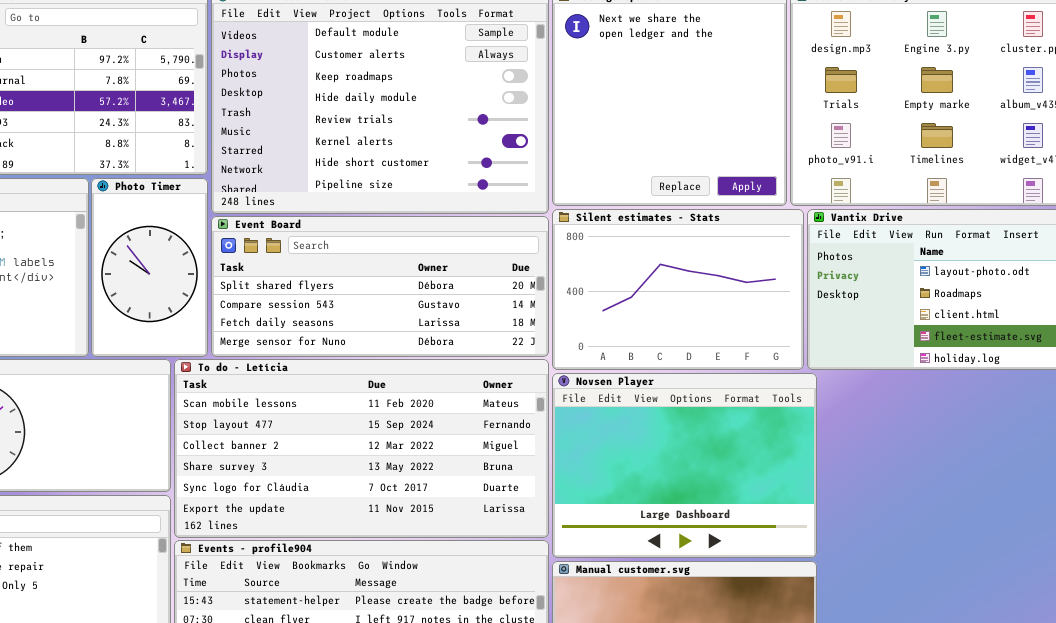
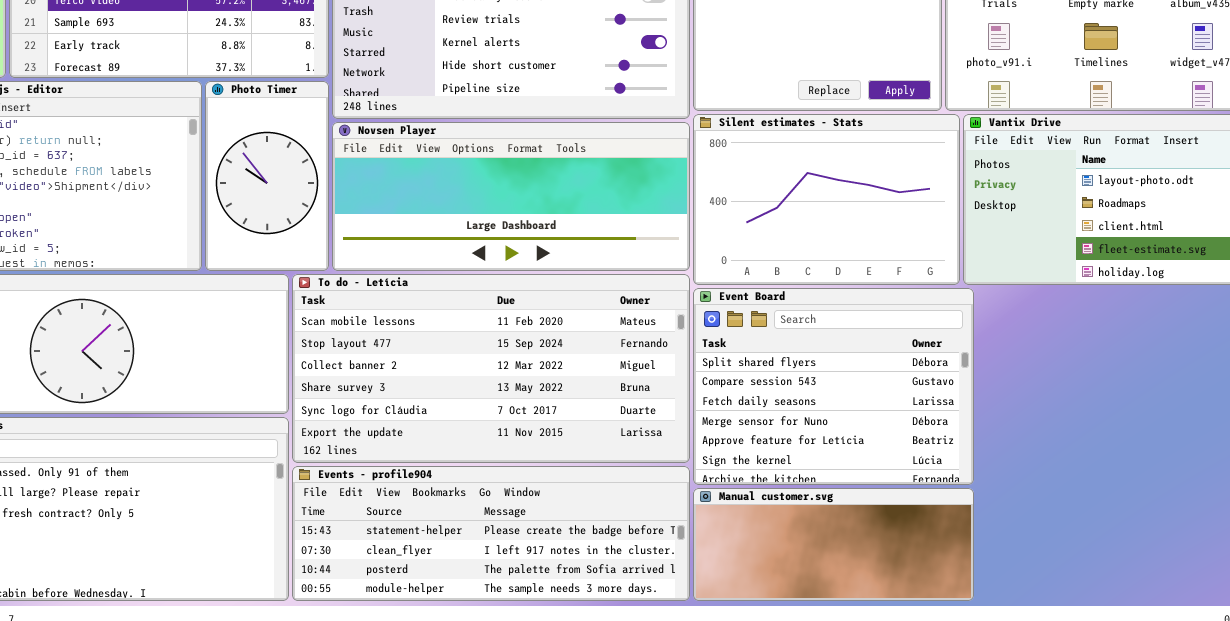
Event Board: [211,216,549,357] -> [693,288,974,485], moved, resized
Novsen Player: [552,373,817,558] -> [332,122,690,271], moved, resized

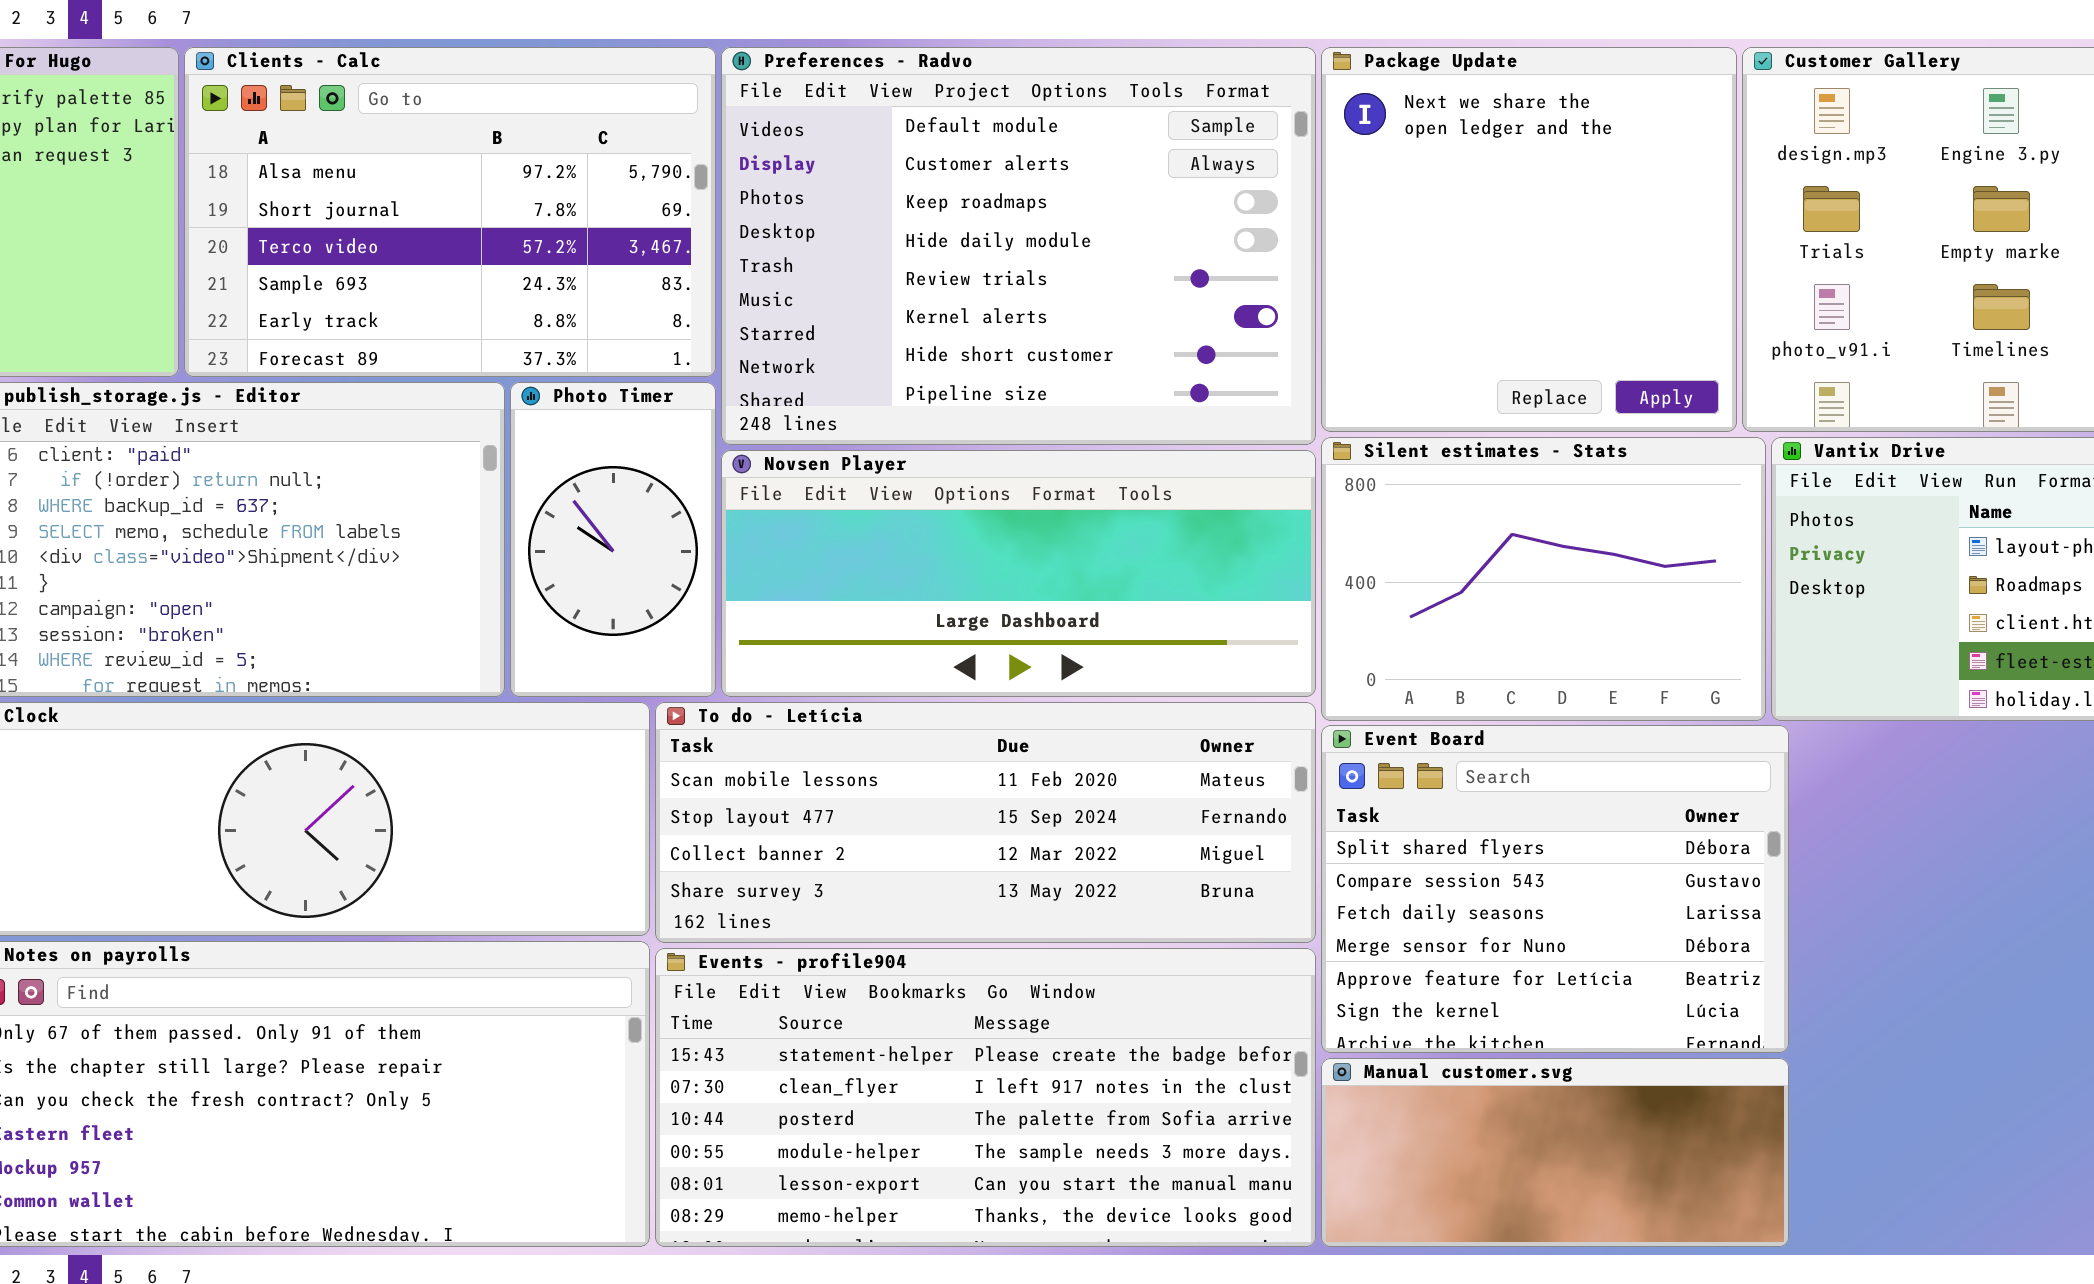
To do - Letícia: [292,274,690,463] -> [655,702,1316,943], resized
Events - profile904: [292,466,690,601] -> [655,948,1316,1247], resized

